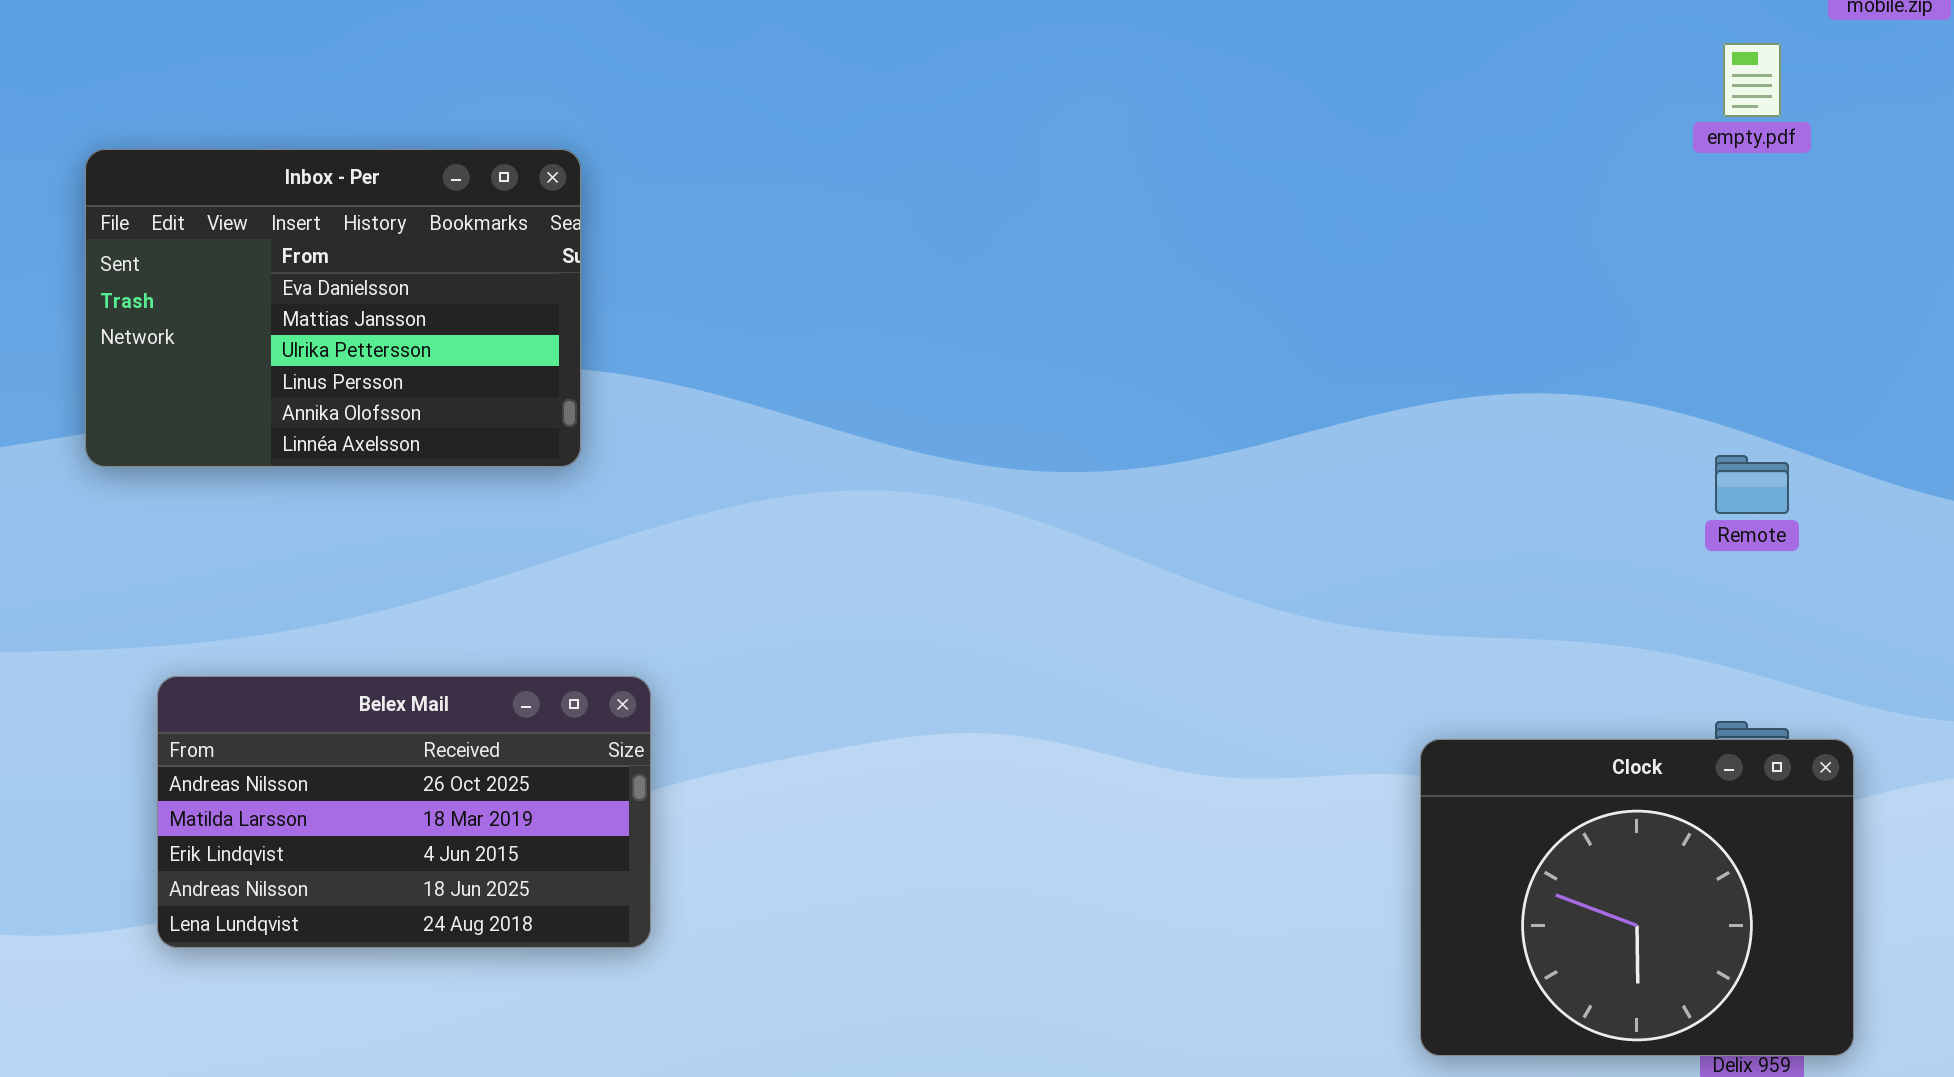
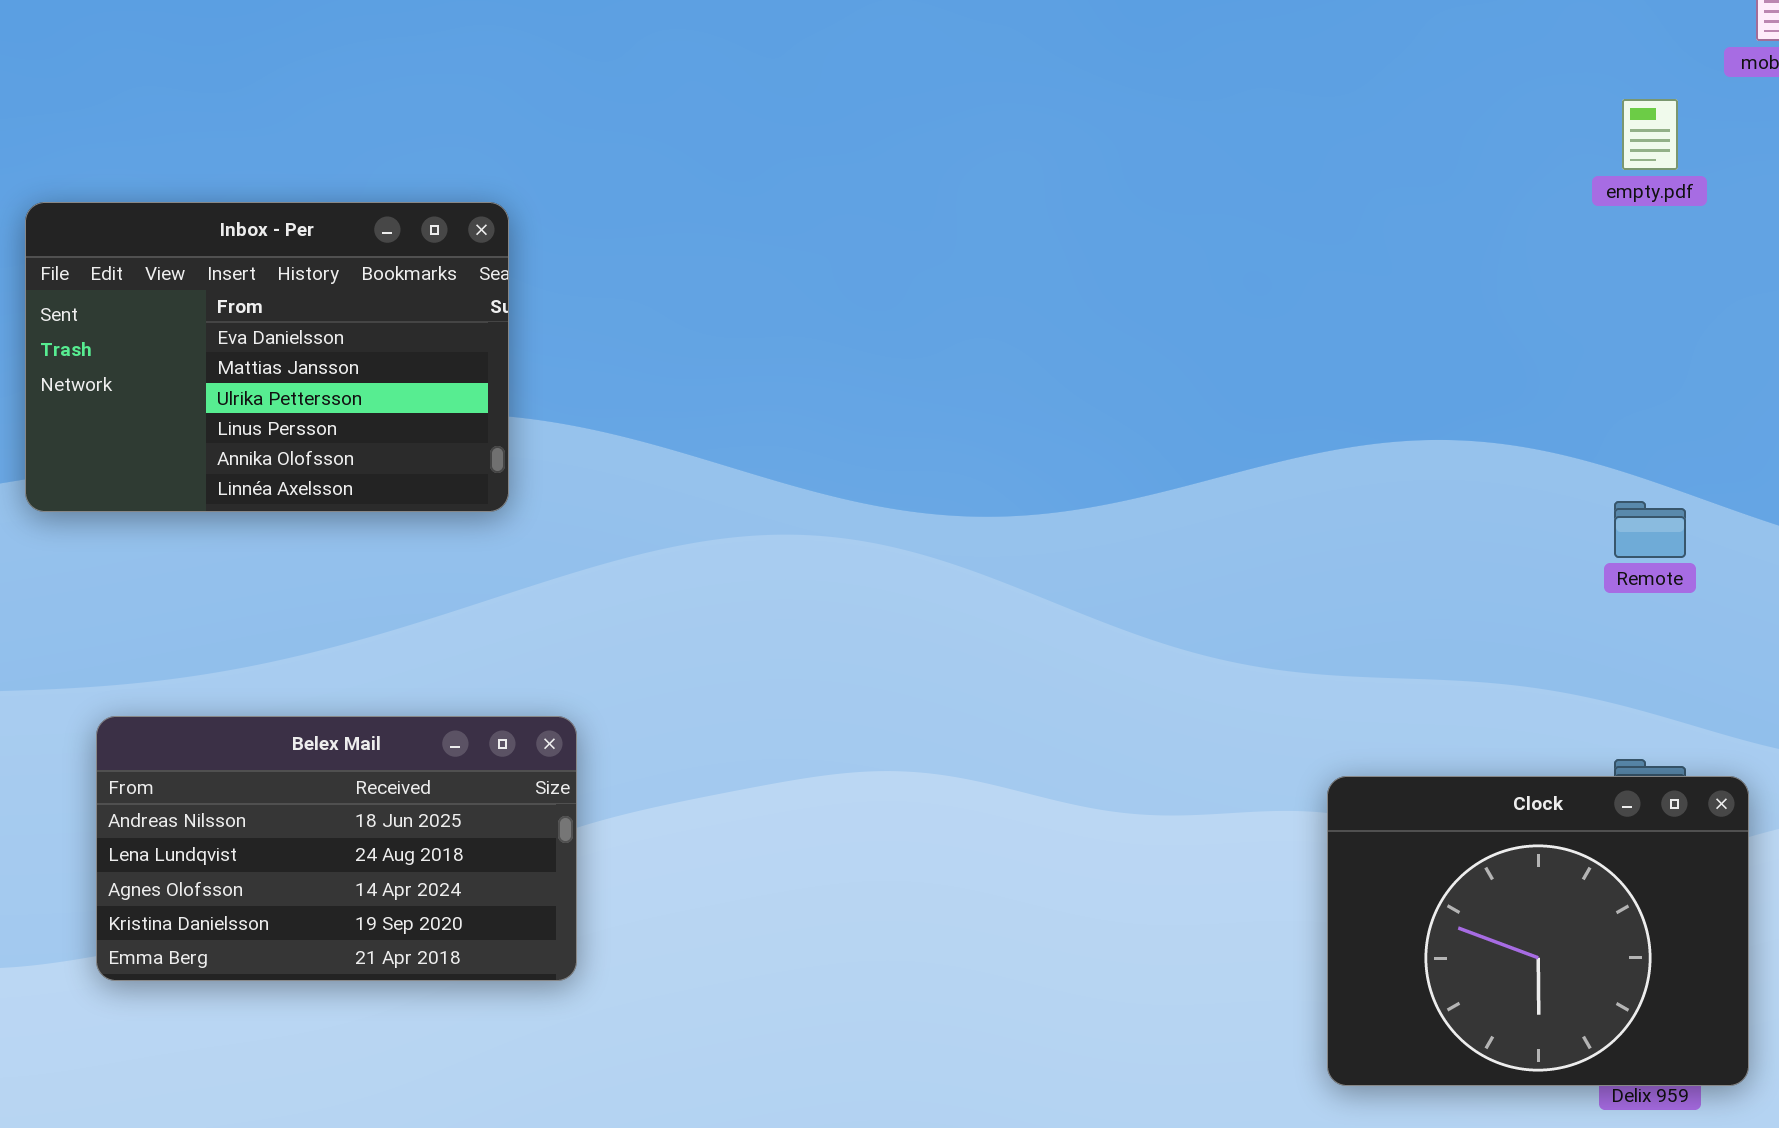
Belex Mail: [157,676,651,948] -> [96,716,577,981], scrolled down 3 rows

